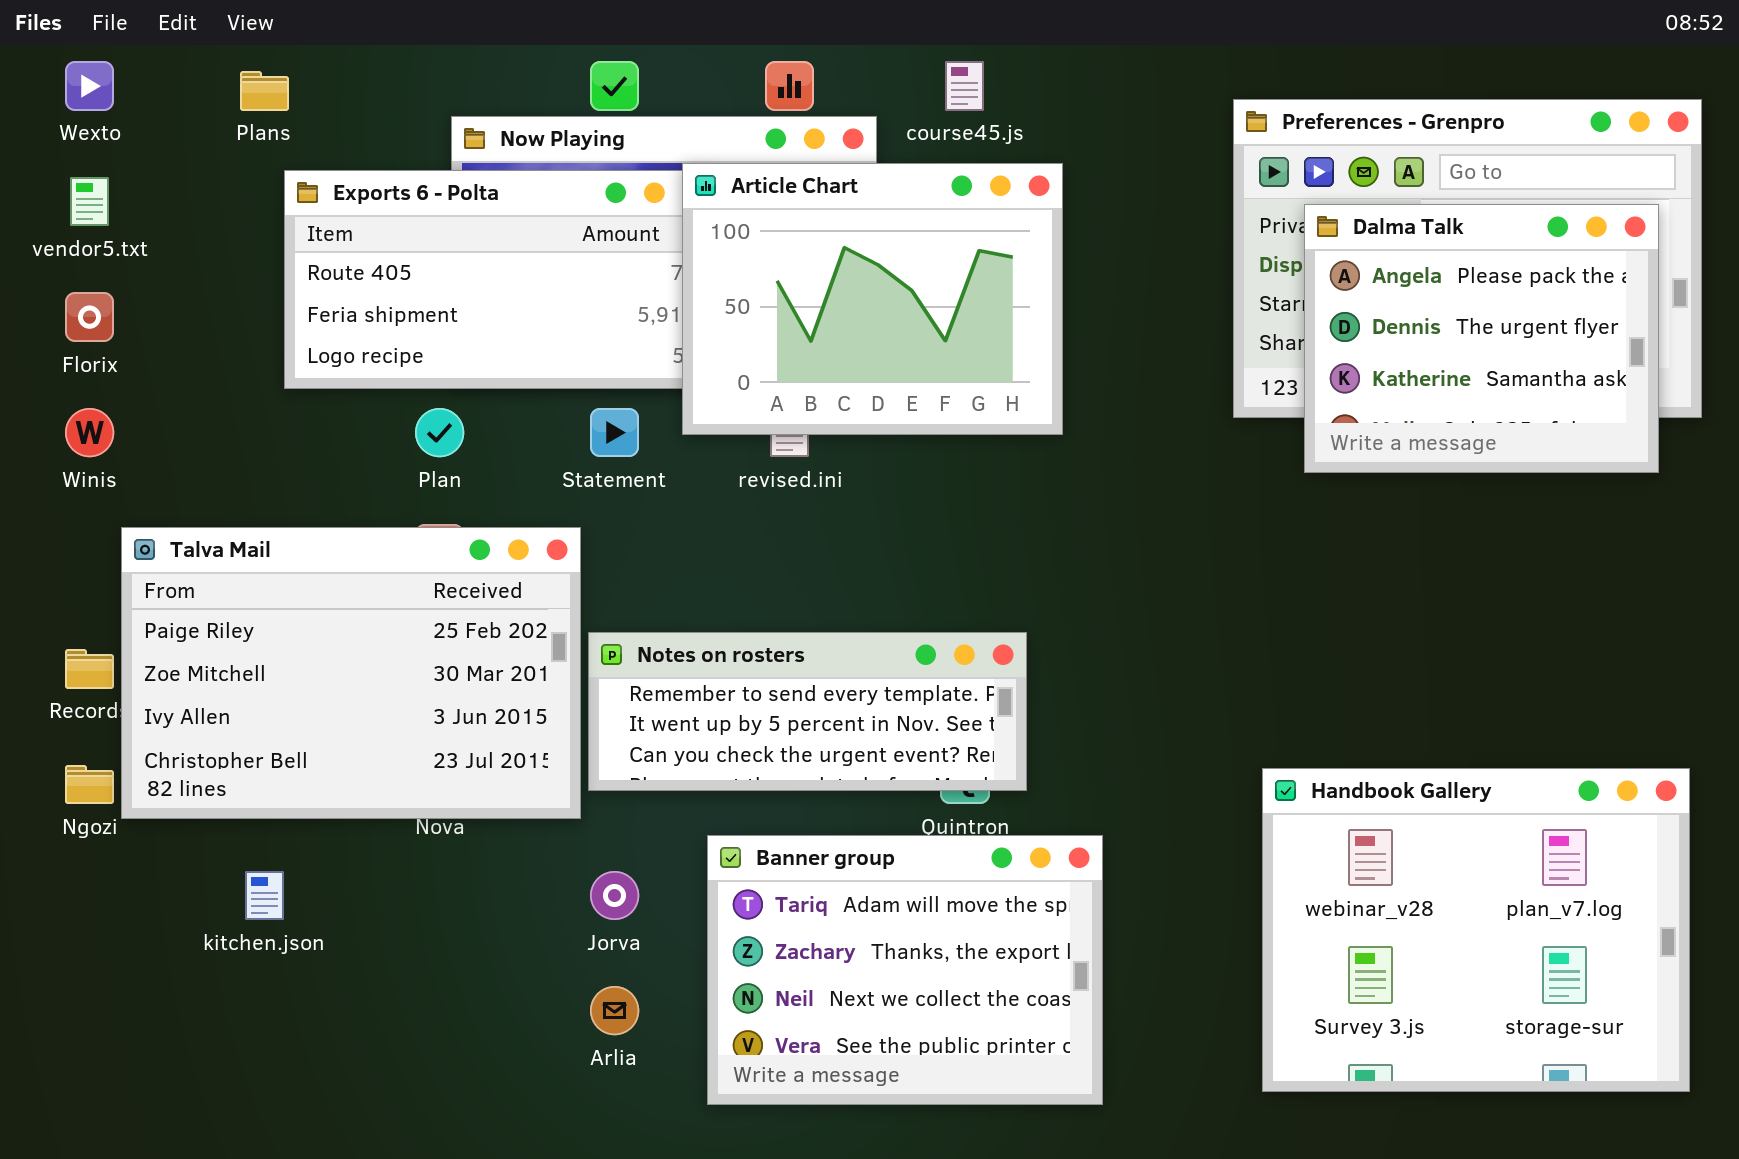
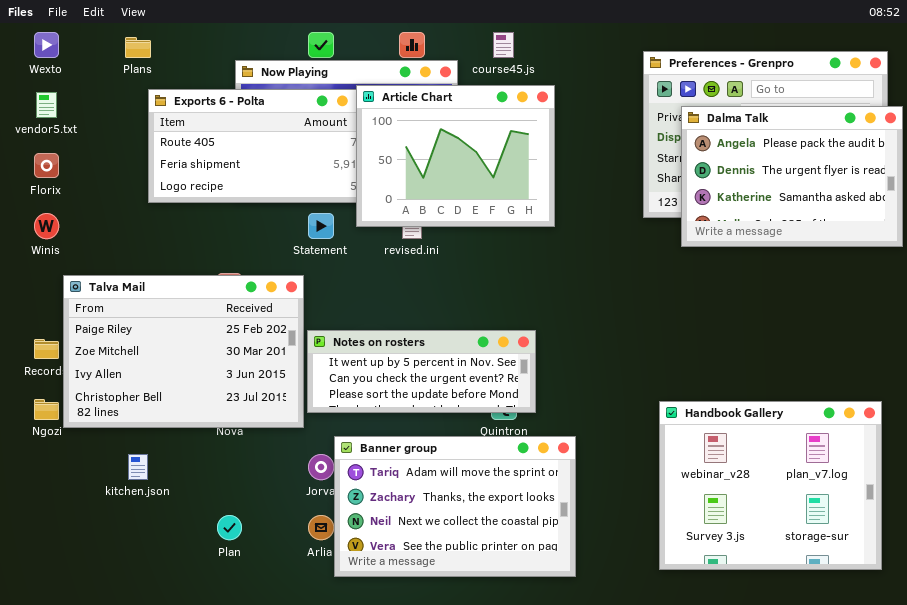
Dalma Talk: [1304,204,1659,473] -> [681,106,903,247], resized
Plan: [415,408,464,457] -> [217,515,242,540], moved
Notes on rosters: [588,632,1027,791] -> [307,330,536,413], scrolled down 1 row
Banner group: [707,835,1103,1105] -> [334,436,576,577], resized

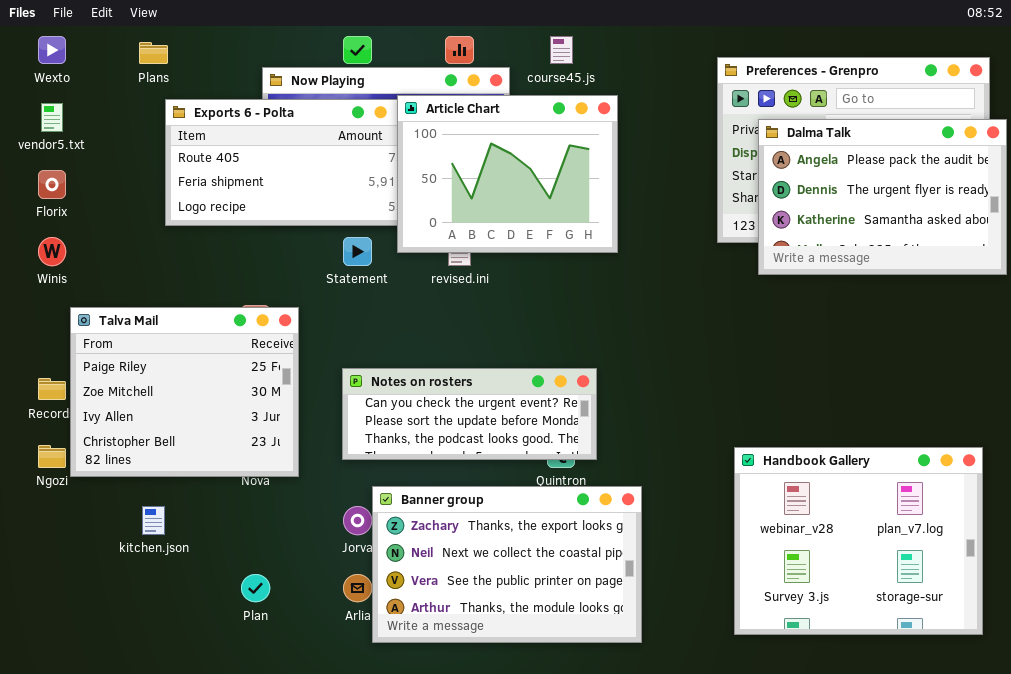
Talva Mail: [63,275,304,428] -> [70,307,299,477], resized
Notes on rosters: [307,330,536,413] -> [342,368,597,460], scrolled down 1 row
Banner group: [334,436,576,577] -> [372,486,642,643], scrolled down 1 row

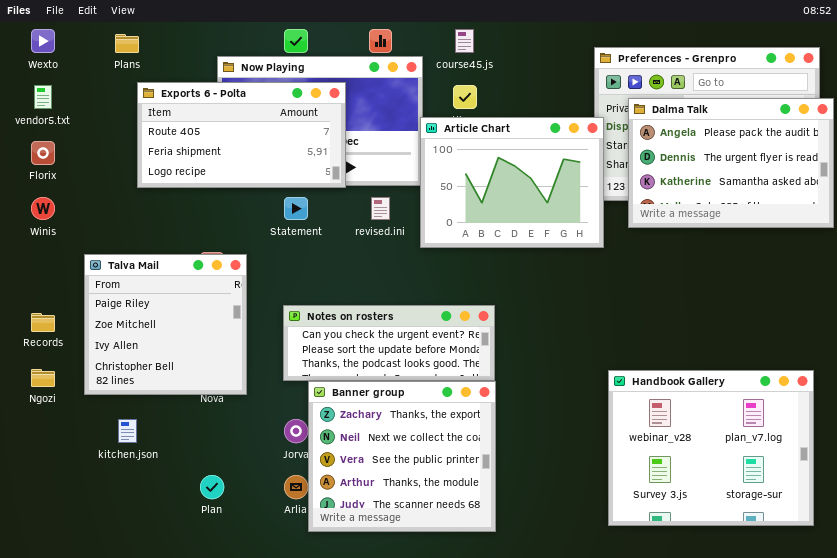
Article Chart: [397,95,618,253] -> [420,117,604,248], moved
Talva Mail: [70,307,299,477] -> [84,254,247,395], resized
Banner group: [372,486,642,643] -> [308,381,496,532], resized

